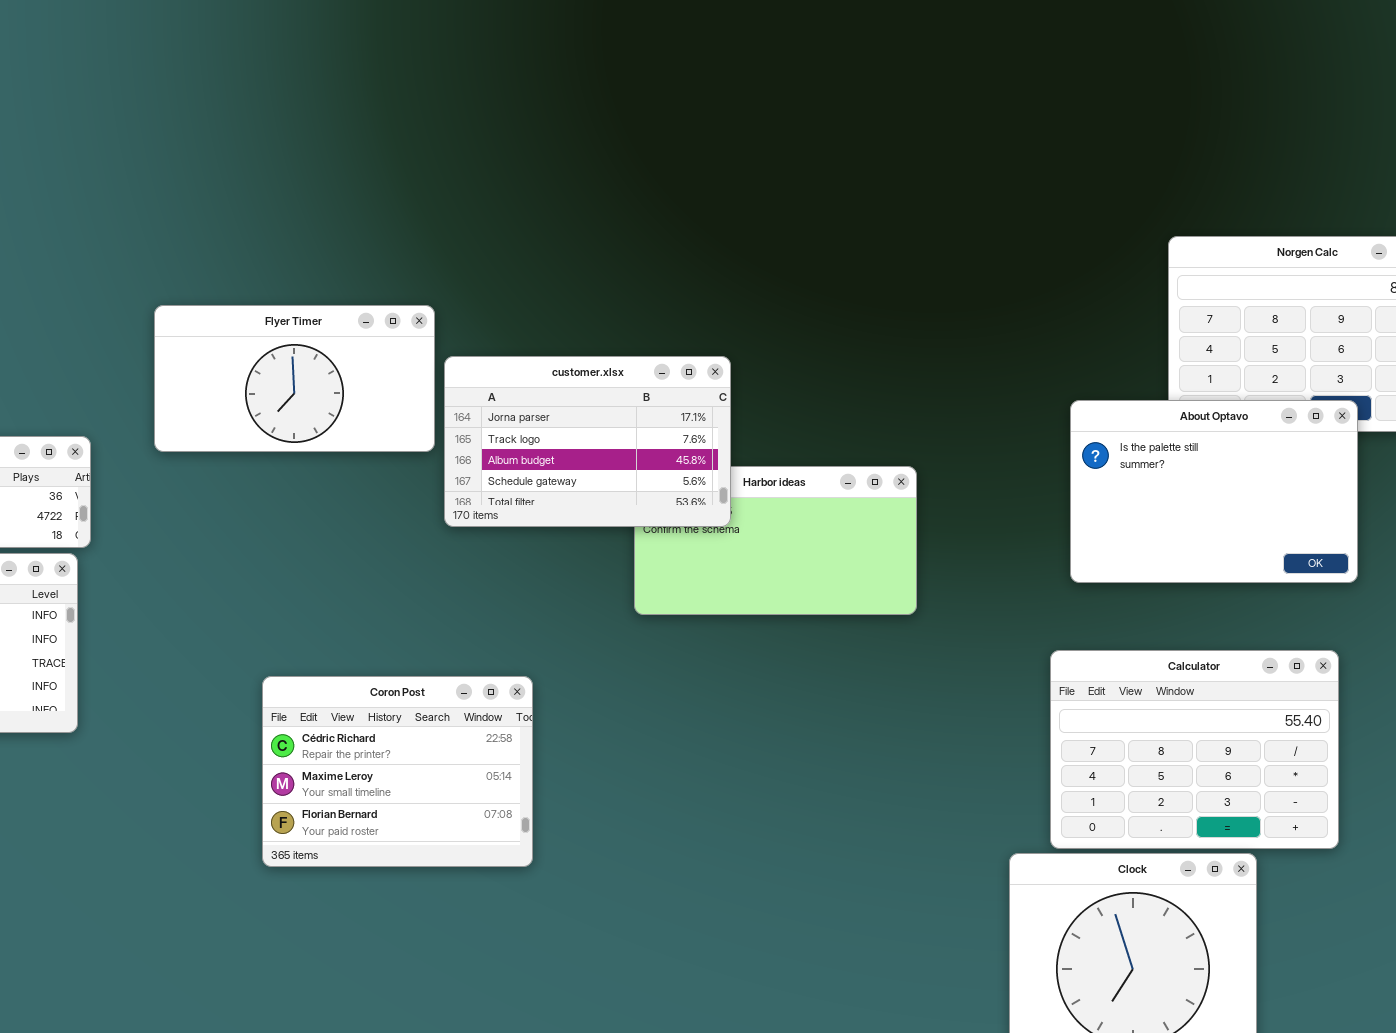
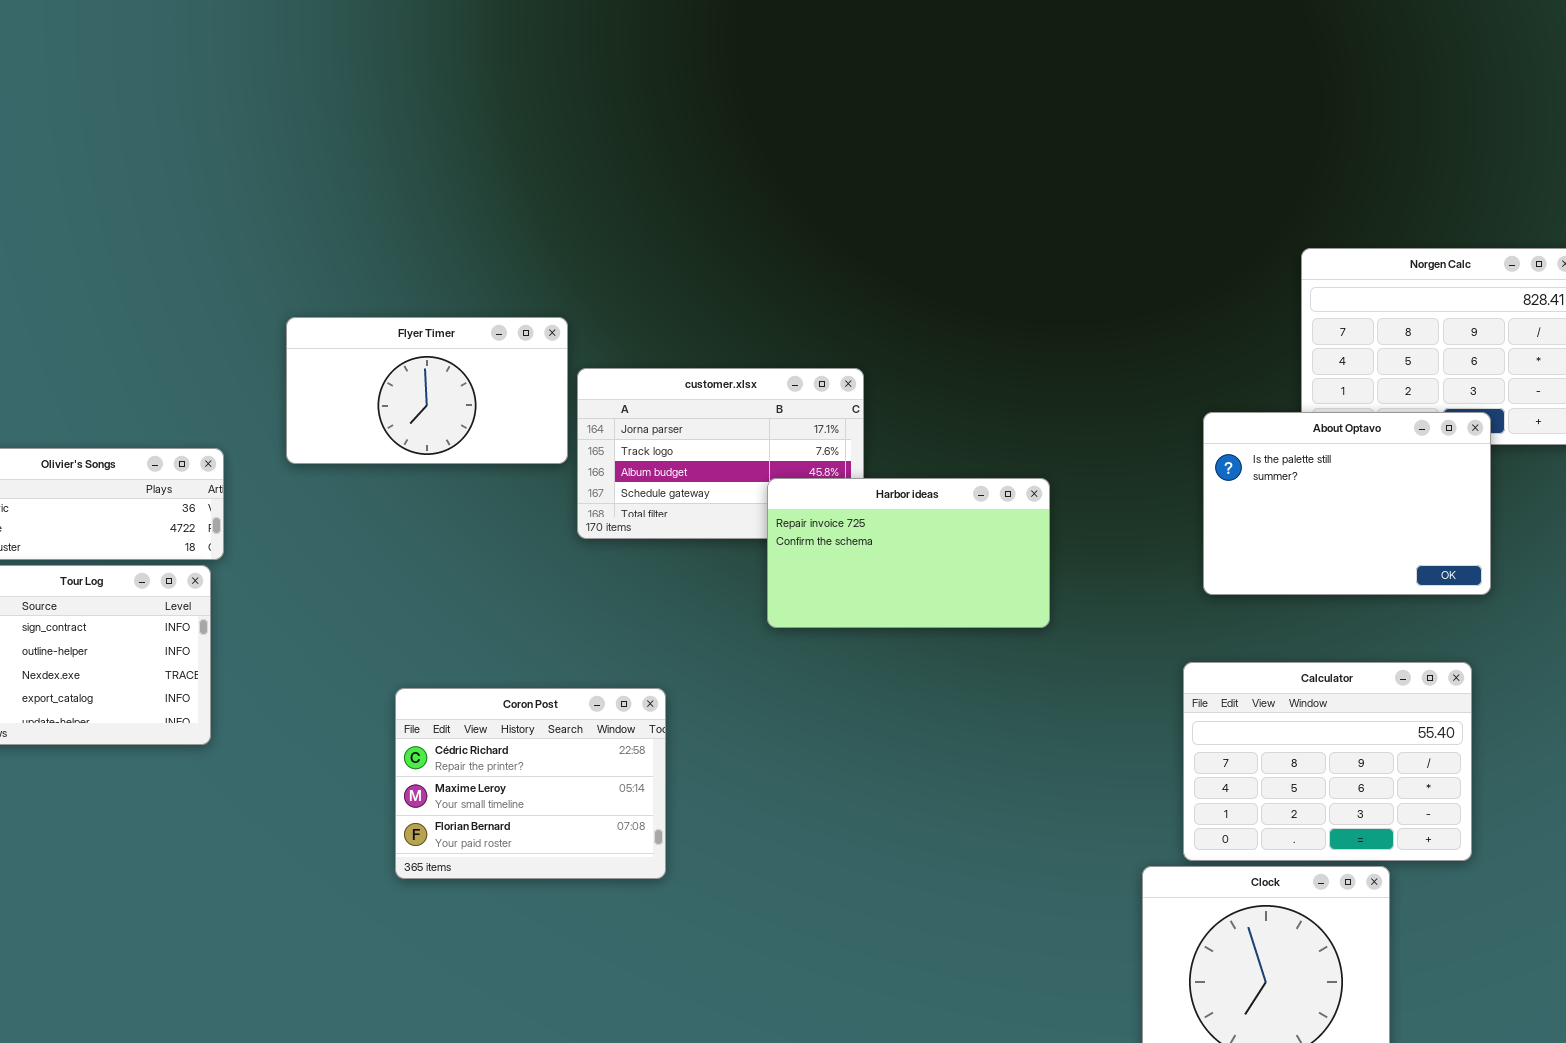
Harbor ideas: [634,466,917,615] -> [767,478,1050,628], raised

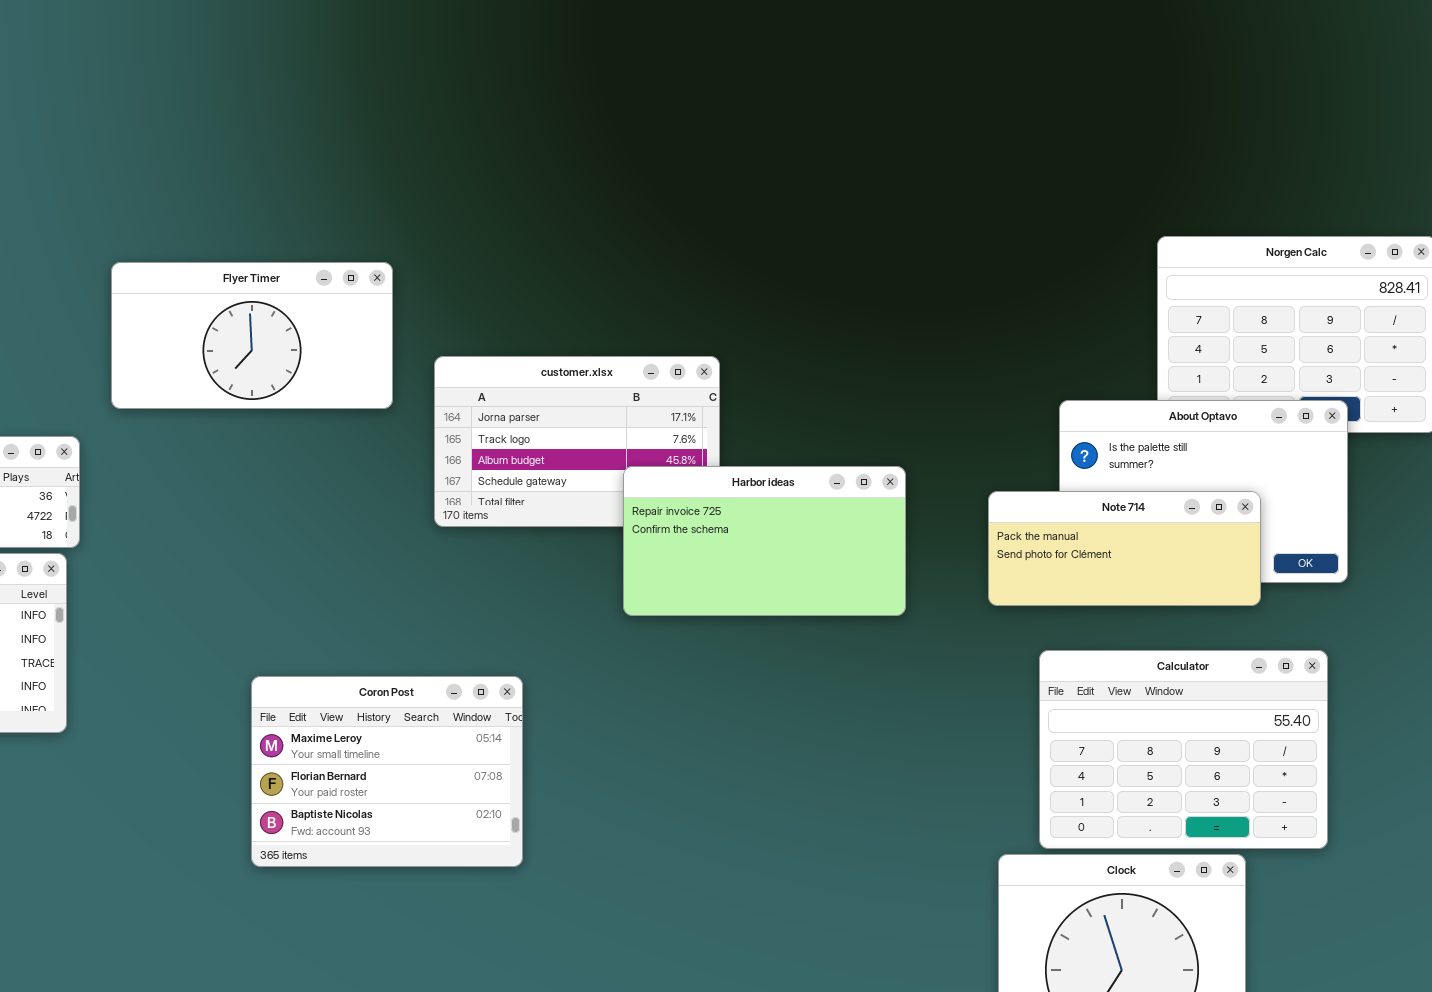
Flyer Timer: [286,317,568,464] -> [111,262,393,409], moved
Note 714: none -> [988,491,1261,606], opened
Coron Post: [395,688,666,879] -> [251,676,523,867], scrolled down 1 row

